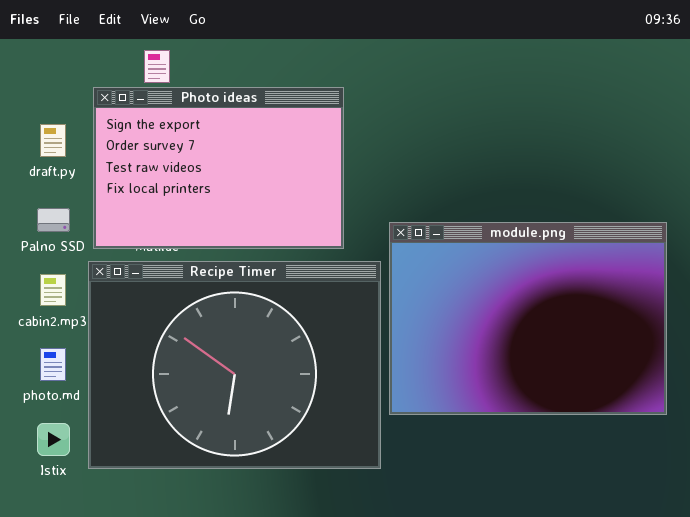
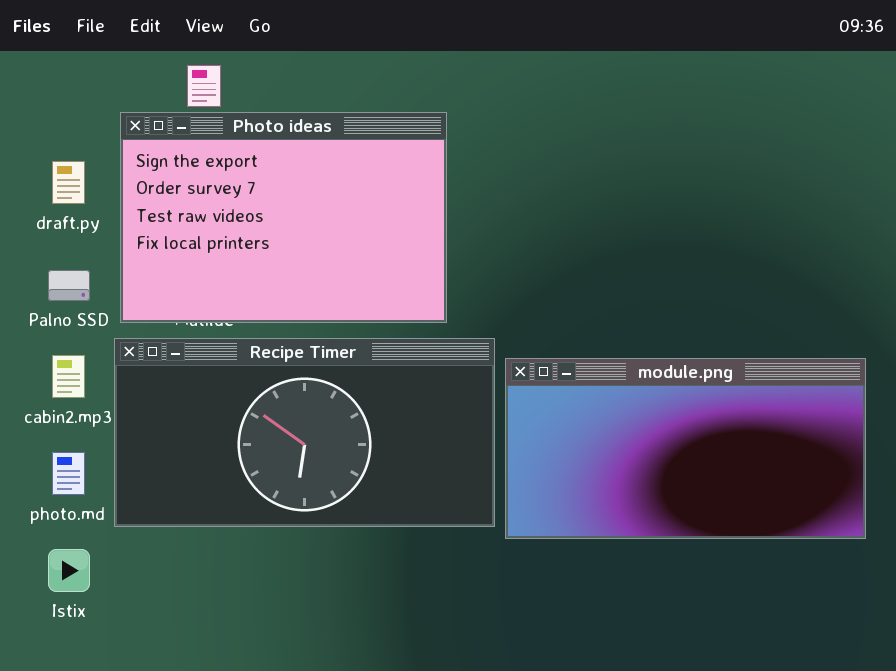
module.png: [389,222,667,415] -> [505,358,866,539], resized
Recipe Timer: [88,261,381,469] -> [114,338,495,527], resized

